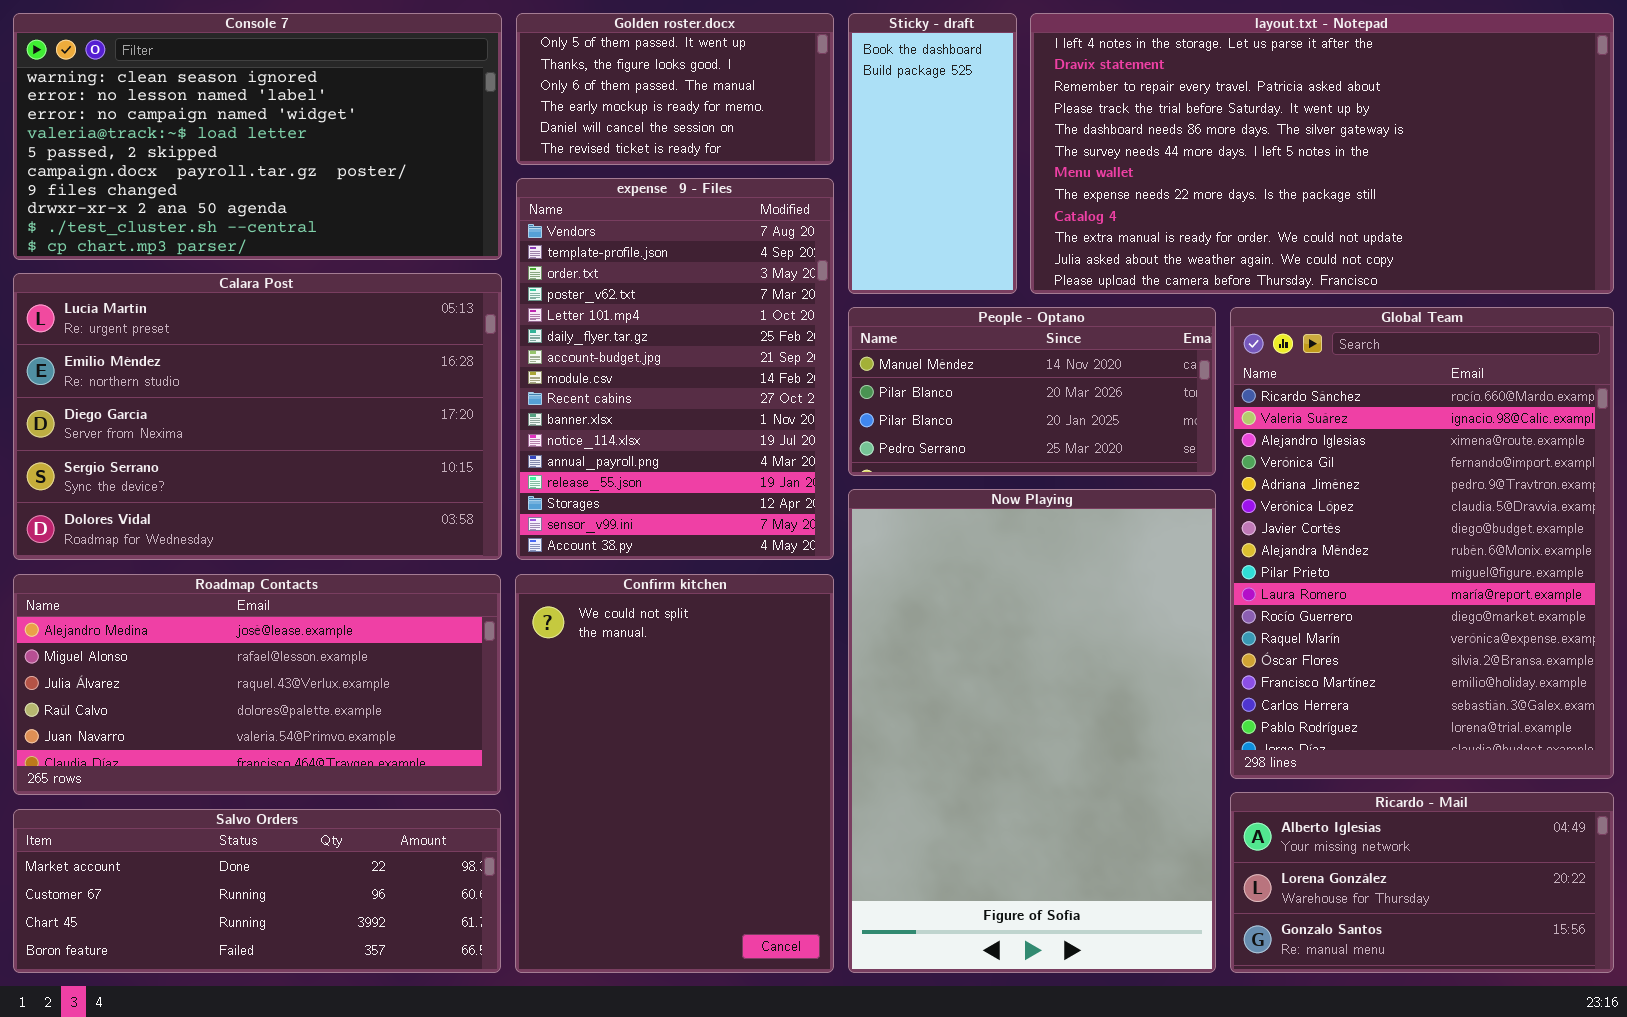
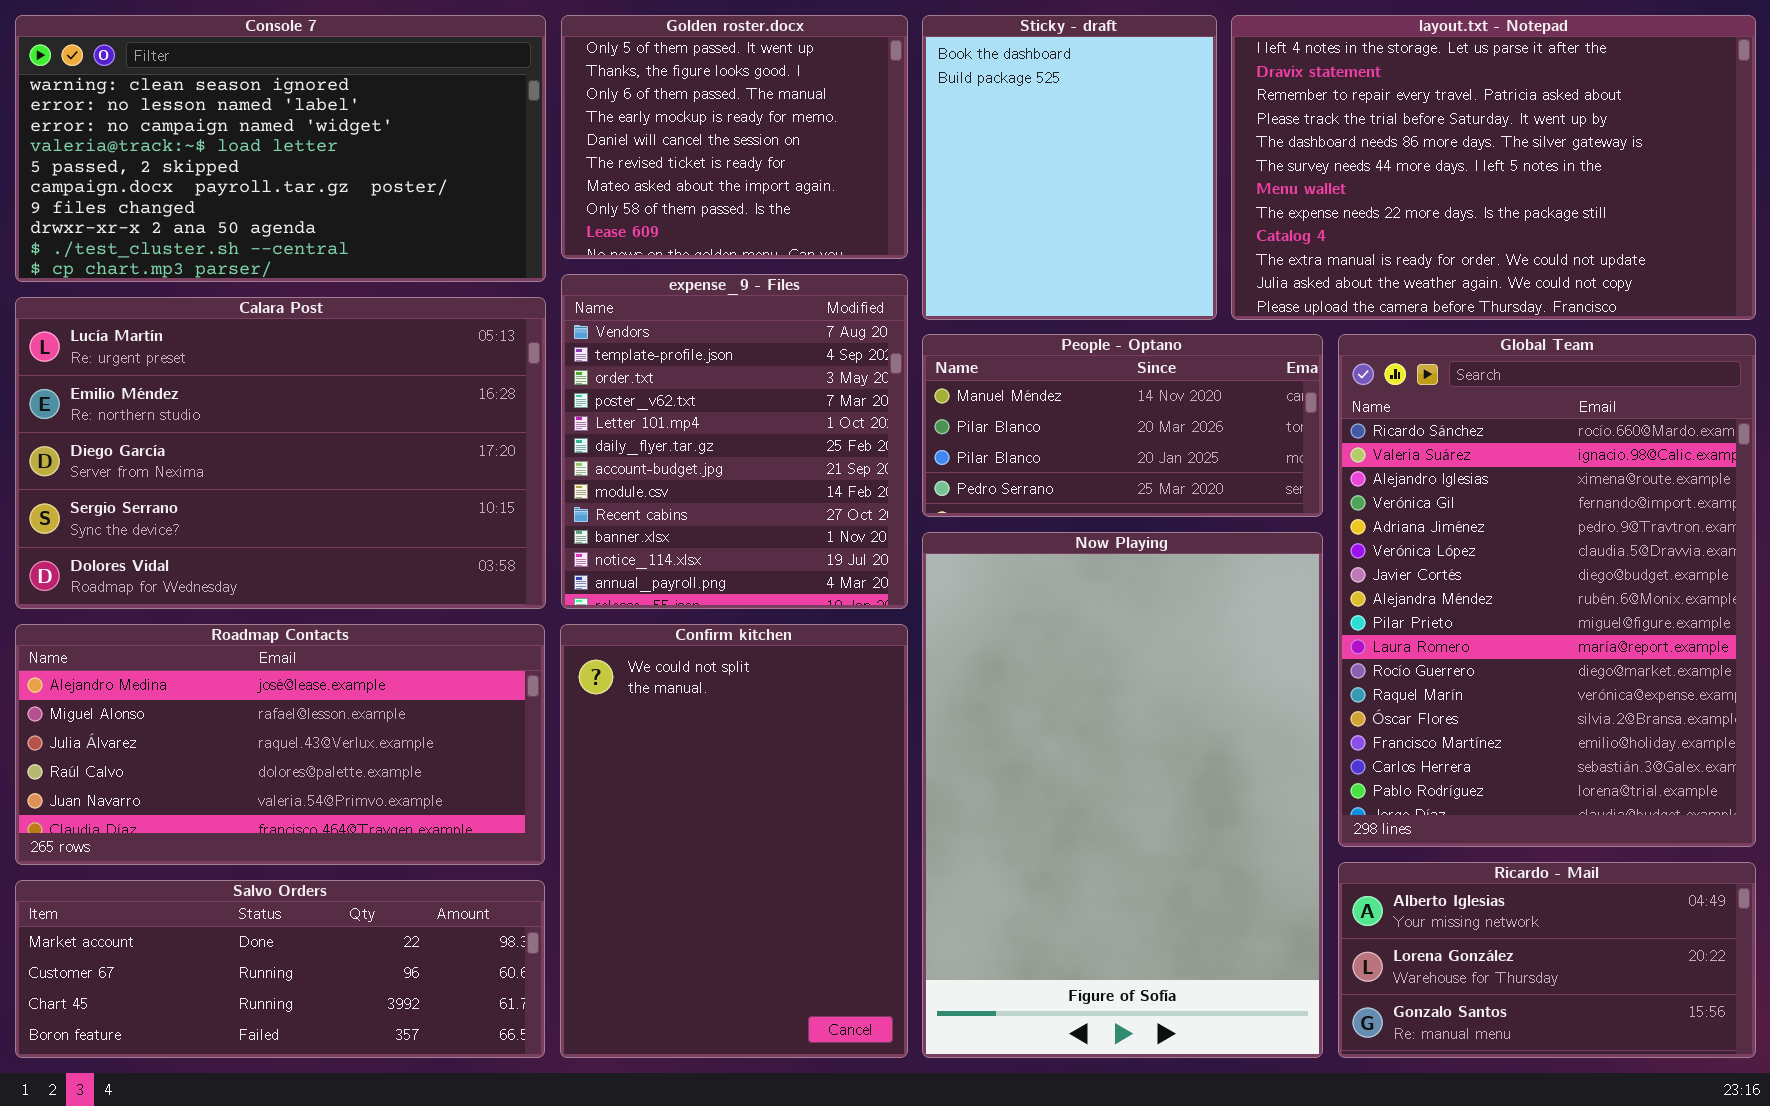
Golden roster.docx: [516,13,834,165] -> [561,15,908,259], resized
Sticky - draft: [848,13,1017,294] -> [922,15,1217,320], resized
layout.txt - Notepad: [1030,13,1614,294] -> [1231,15,1756,320], resized
expense_9 - Files: [516,178,834,560] -> [561,274,908,609], resized

